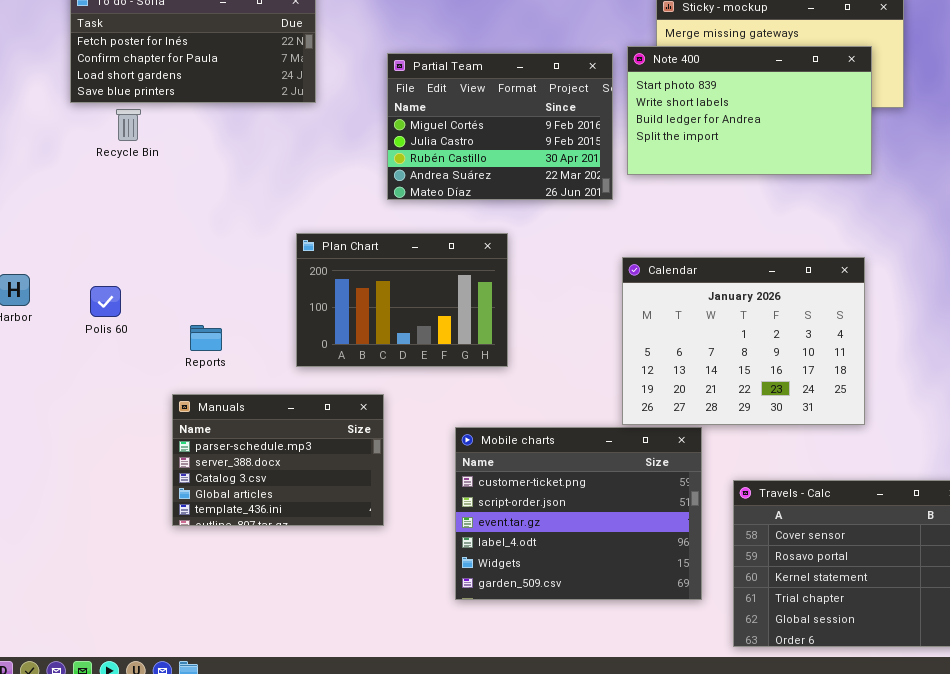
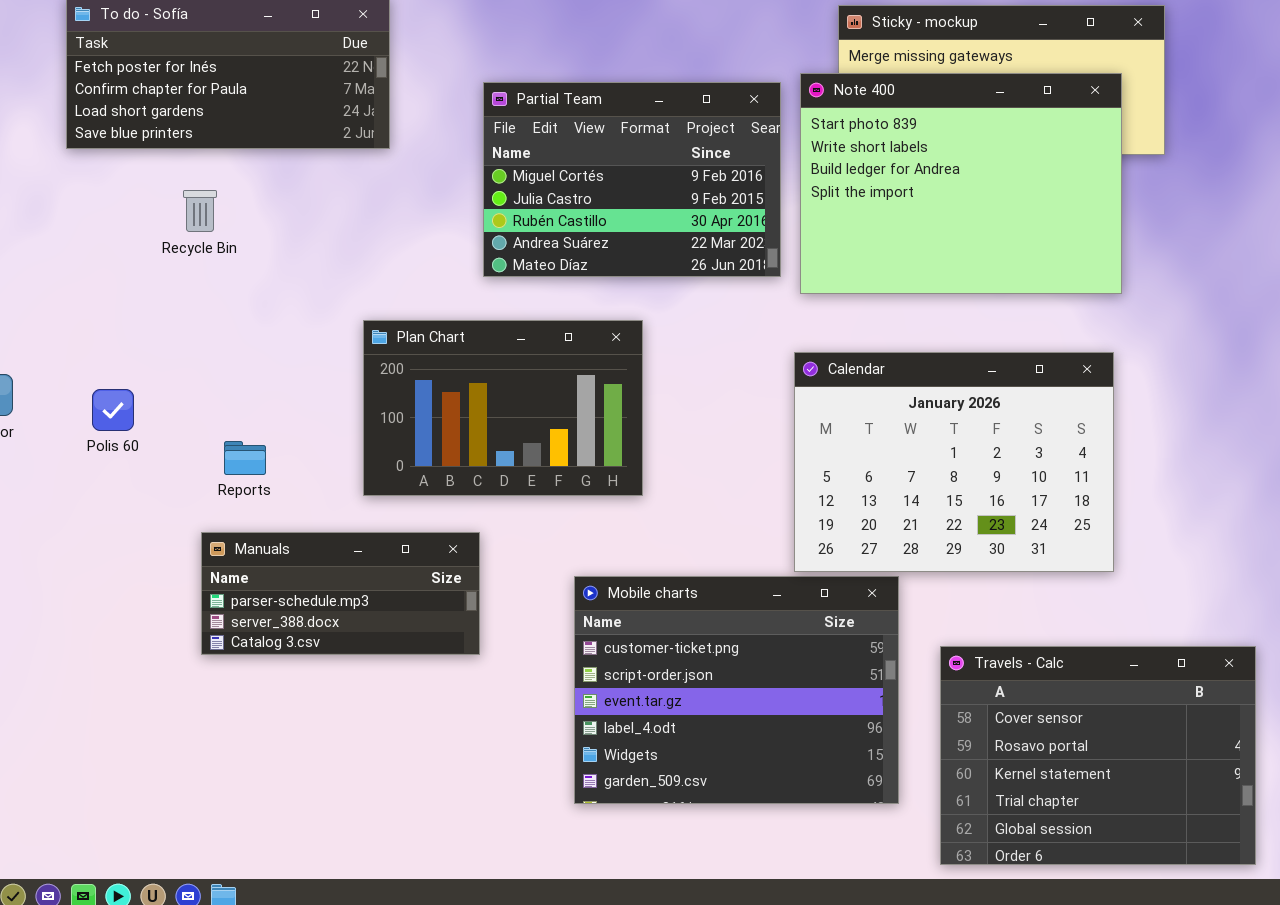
Note 400: [627,46,872,175] -> [800,73,1122,294], resized
Recycle Bin: [116,109,141,141] -> [183,190,217,232], moved
Manuals: [172,394,384,526] -> [201,532,480,655], resized

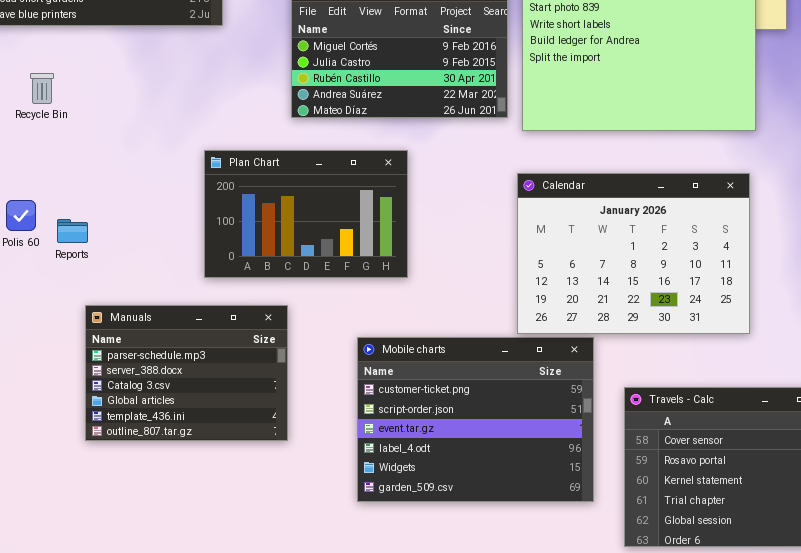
Recycle Bin: [183,190,217,232] -> [30,73,54,104], moved
Reports: [224,441,266,475] -> [57,219,88,243], moved
Manuals: [201,532,480,655] -> [85,305,288,441], resized

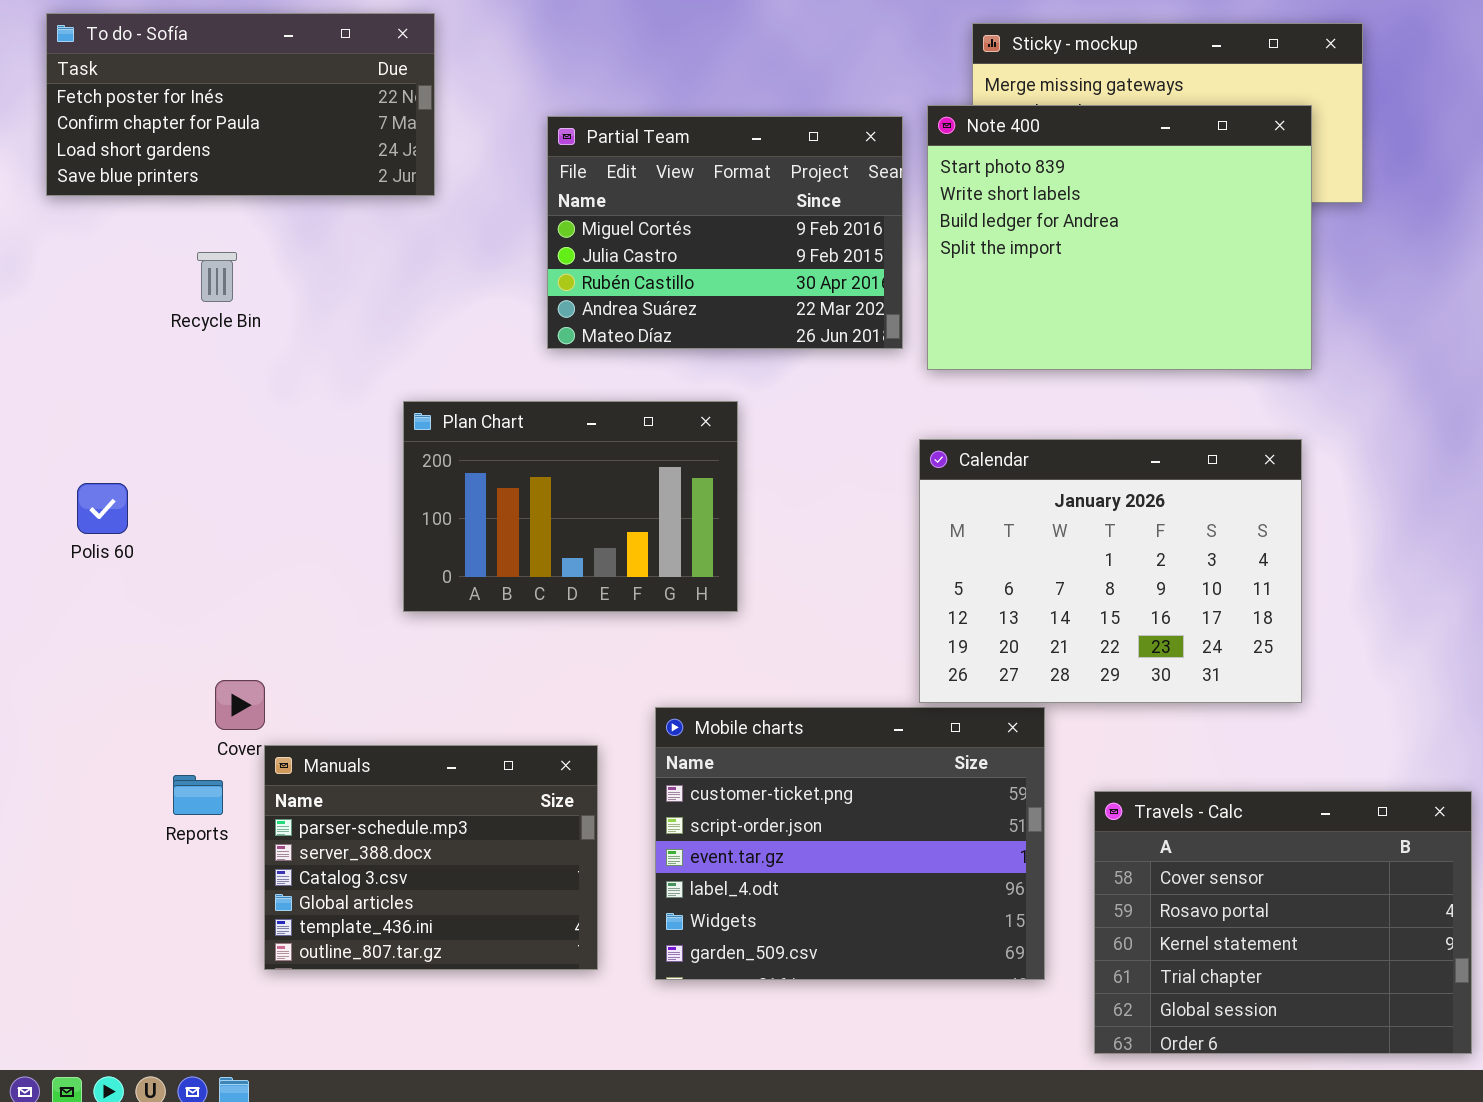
Recycle Bin: [30,73,54,104] -> [197,252,237,302], moved
Reports: [57,219,88,243] -> [173,775,223,815], moved
Manuals: [85,305,288,441] -> [264,745,598,970], moved

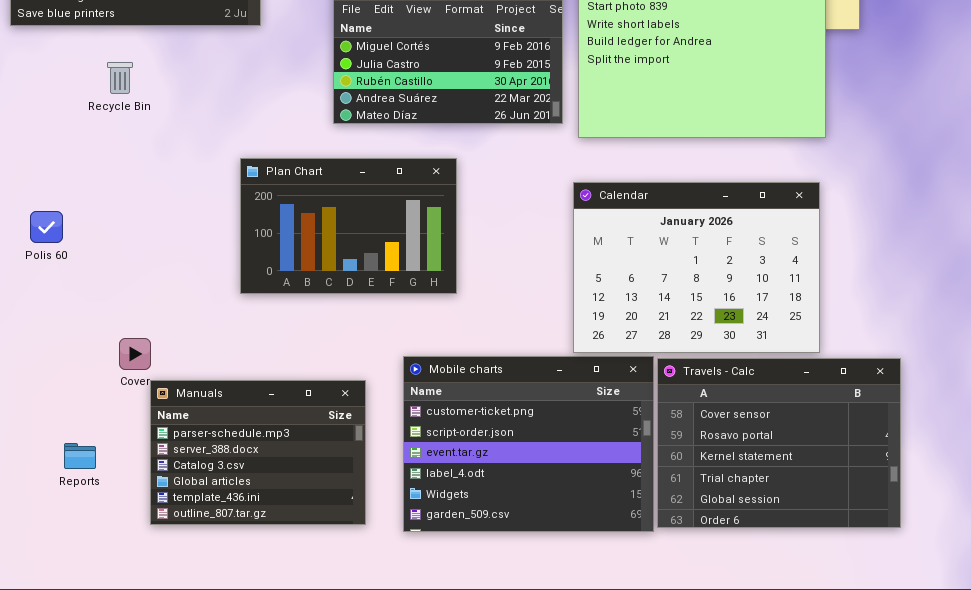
Reports: [173,775,223,815] -> [64,443,96,469], moved
Travels - Calc: [1094,791,1472,1054] -> [657,358,901,528], moved

